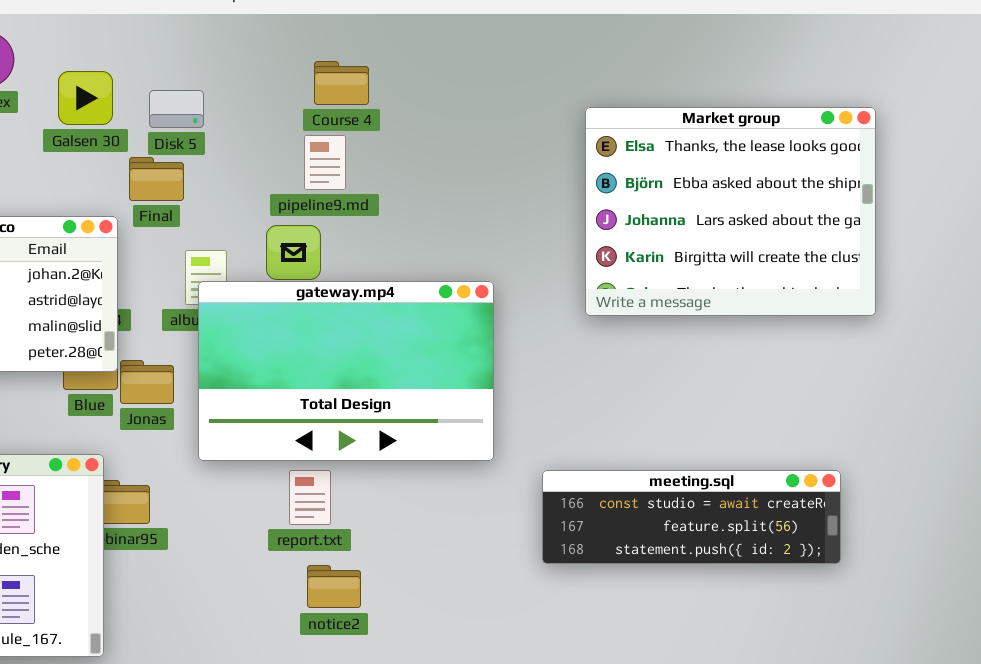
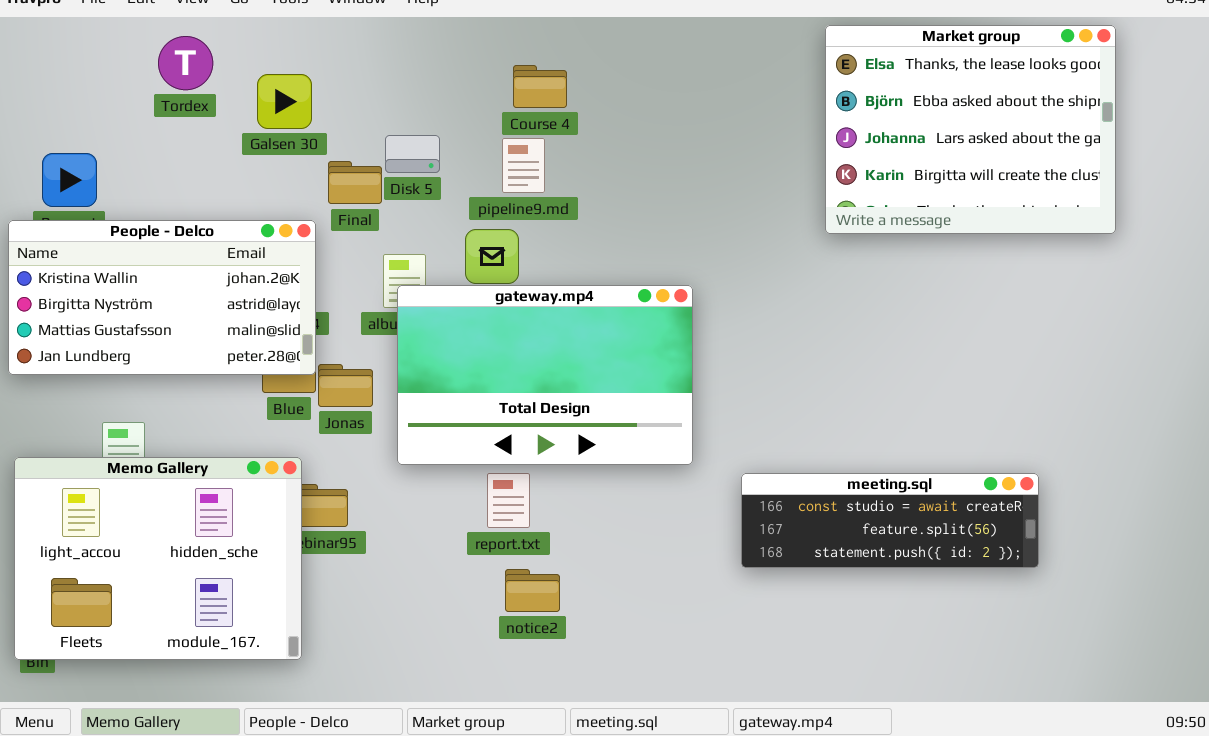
Disk 5: [149,90,204,128] -> [385,135,440,173], moved
Market group: [585,107,876,316] -> [825,25,1116,234], moved

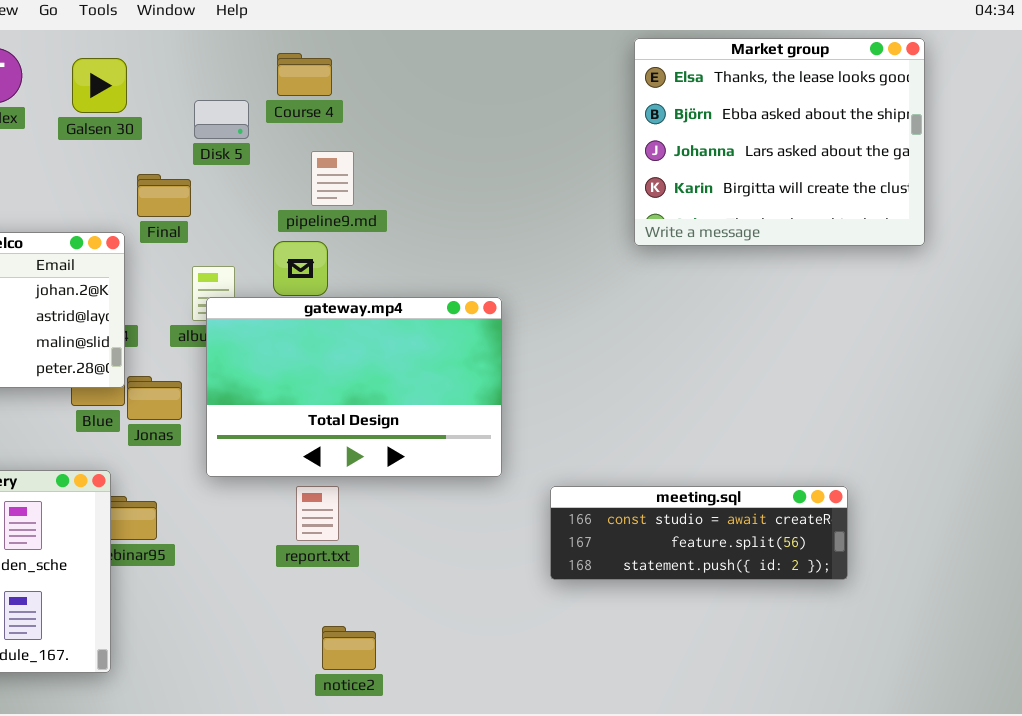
Course 4: [513,65,567,108] -> [277,53,332,96], moved
Galsen 30: [257,74,312,129] -> [72,58,127,113], moved
Disk 5: [385,135,440,173] -> [194,100,249,139], moved
notice2: [505,569,560,612] -> [322,626,376,670], moved

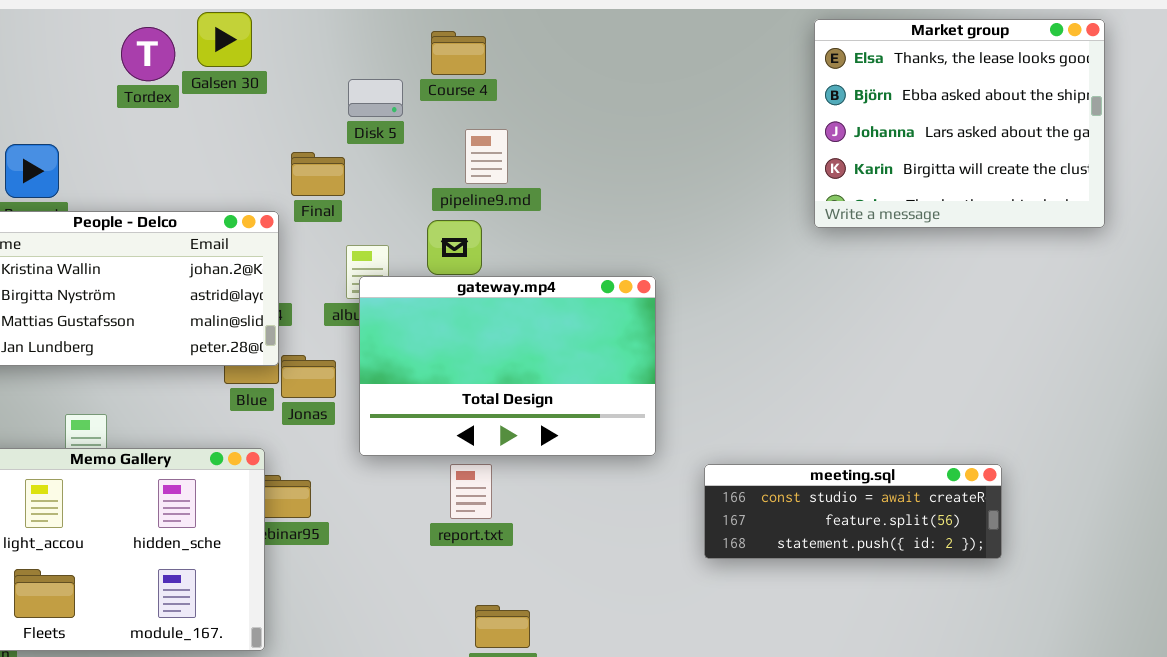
Market group: [634,38,925,246] -> [814,19,1105,228], moved
Galsen 30: [72,58,127,113] -> [197,12,252,67], moved

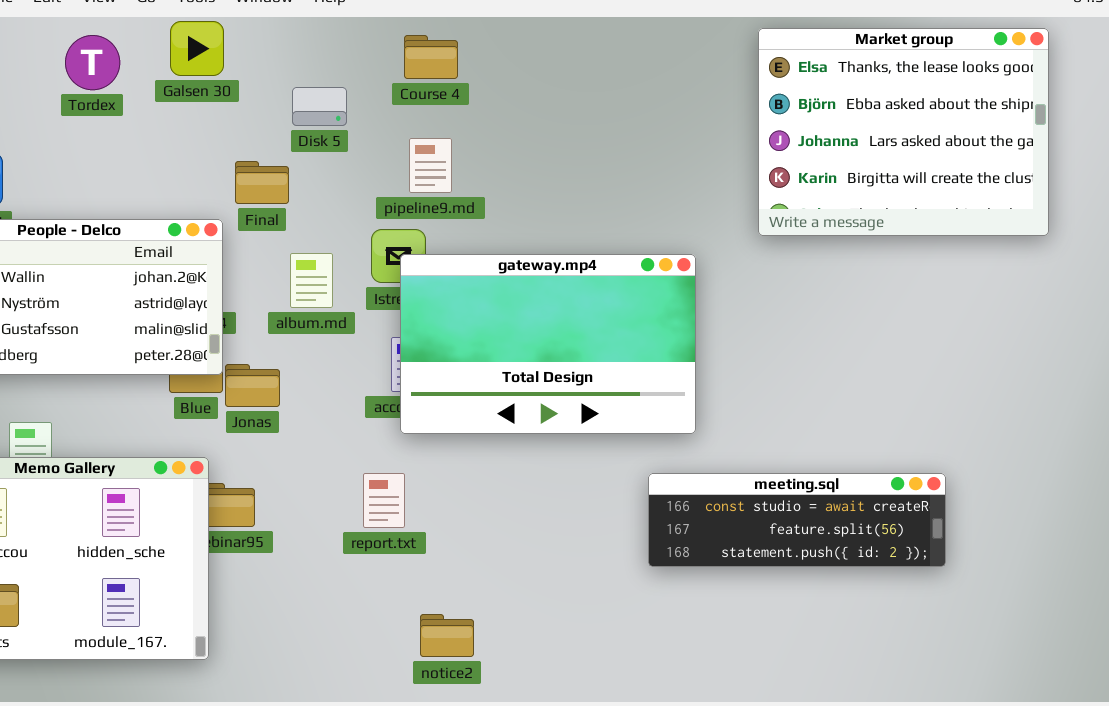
Galsen 30: [197,12,252,67] -> [170,21,224,76], moved
Course 4: [431,31,486,75] -> [404,35,458,79], moved
gateway.mp4: [359,276,656,456] -> [400,254,696,434], moved
report.txt: [450,464,492,519] -> [363,473,405,528], moved

